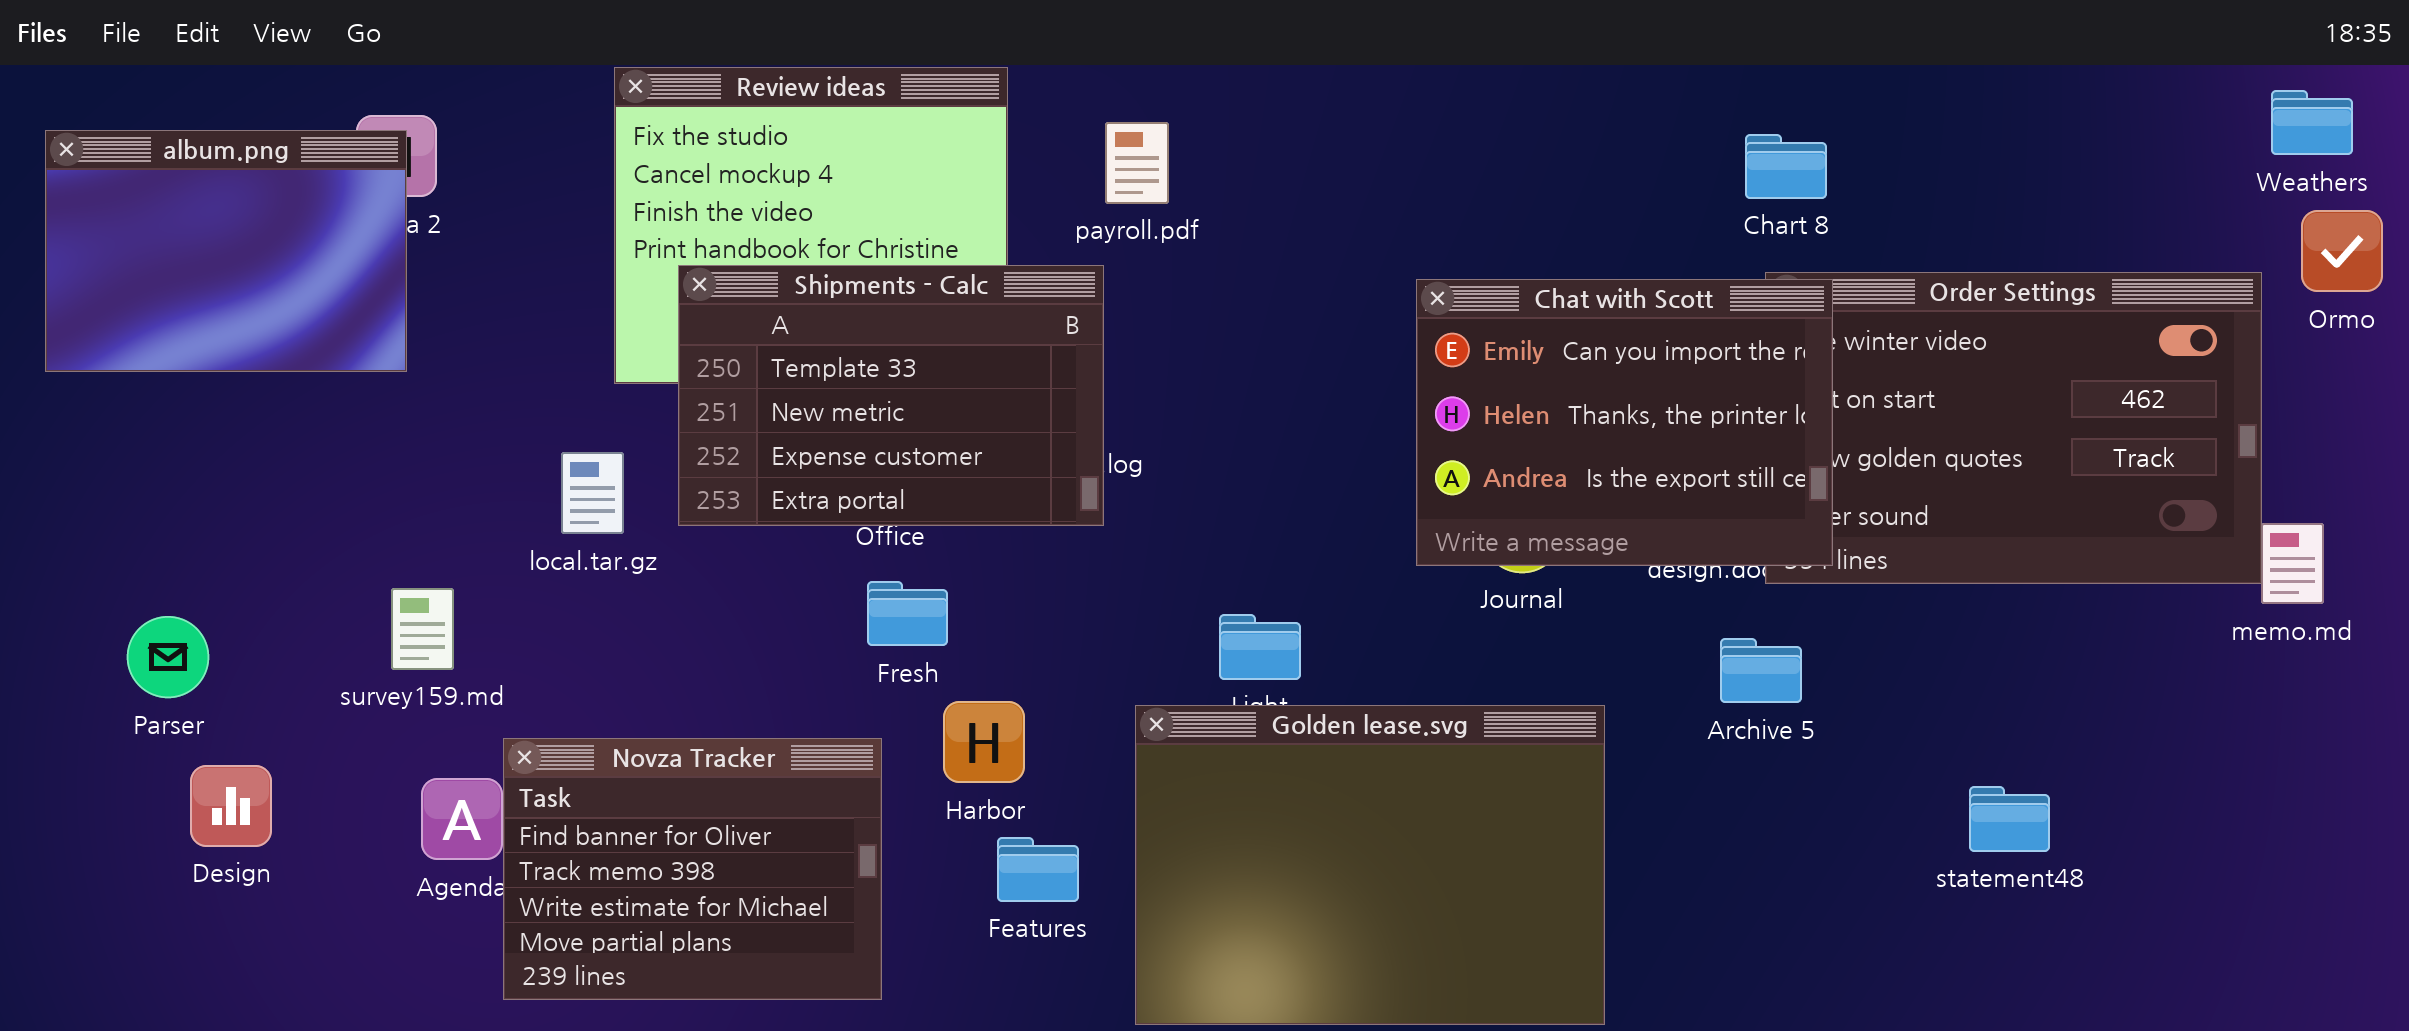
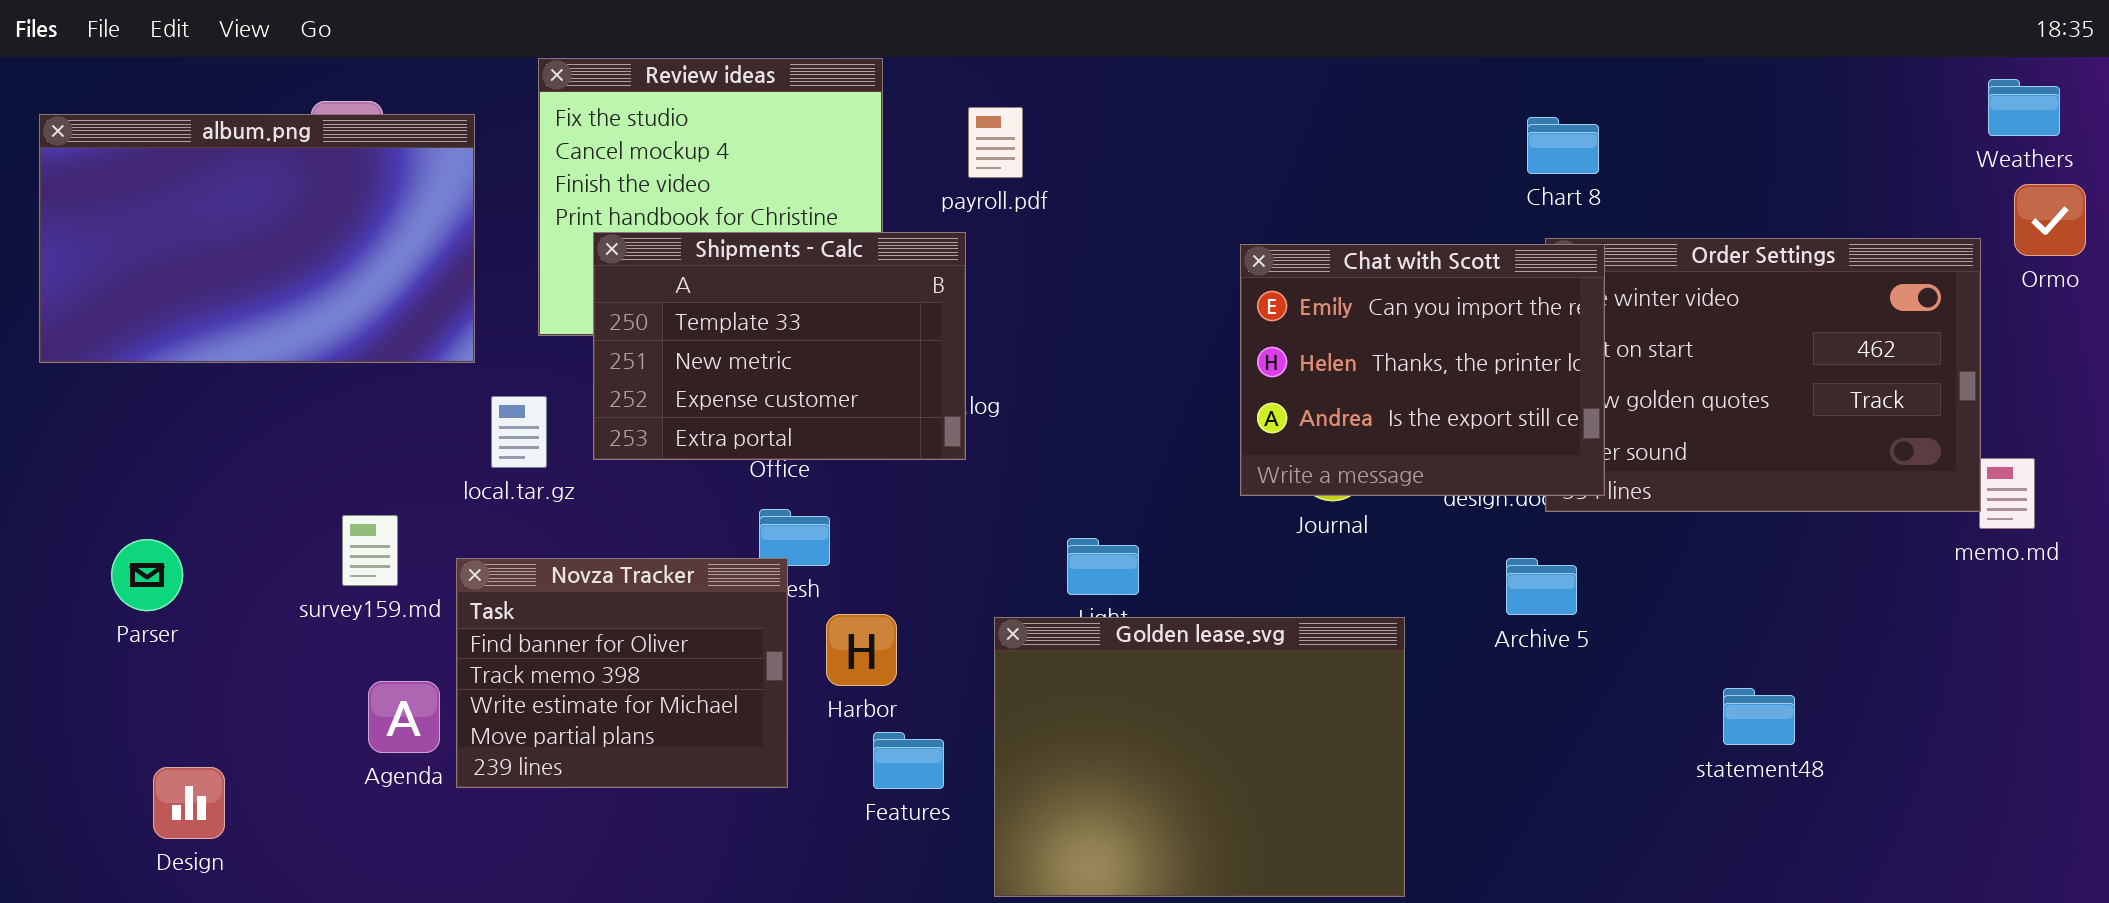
album.png: [45,130,407,372] -> [39,114,475,363], resized
Novza Tracker: [503,738,882,1000] -> [456,558,788,788], moved
Design: [190,765,272,847] -> [153,767,225,839], moved

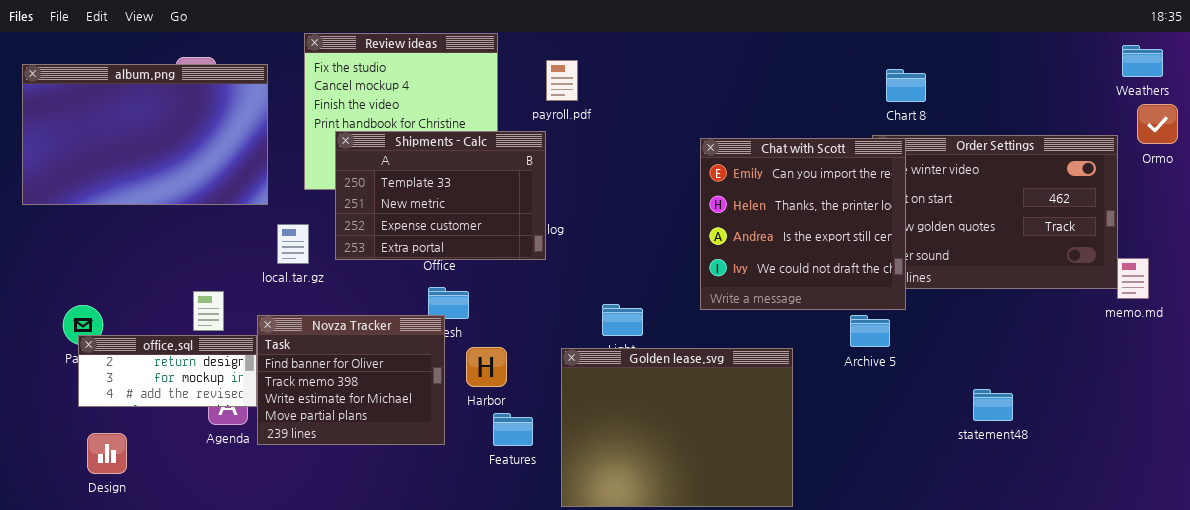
Chart 8: [1527,117,1599,174] -> [886,69,926,102], moved
Chat with Scott: [1240,244,1605,496] -> [700,138,906,310], resized
office.sql: none -> [78,335,257,407], opened

